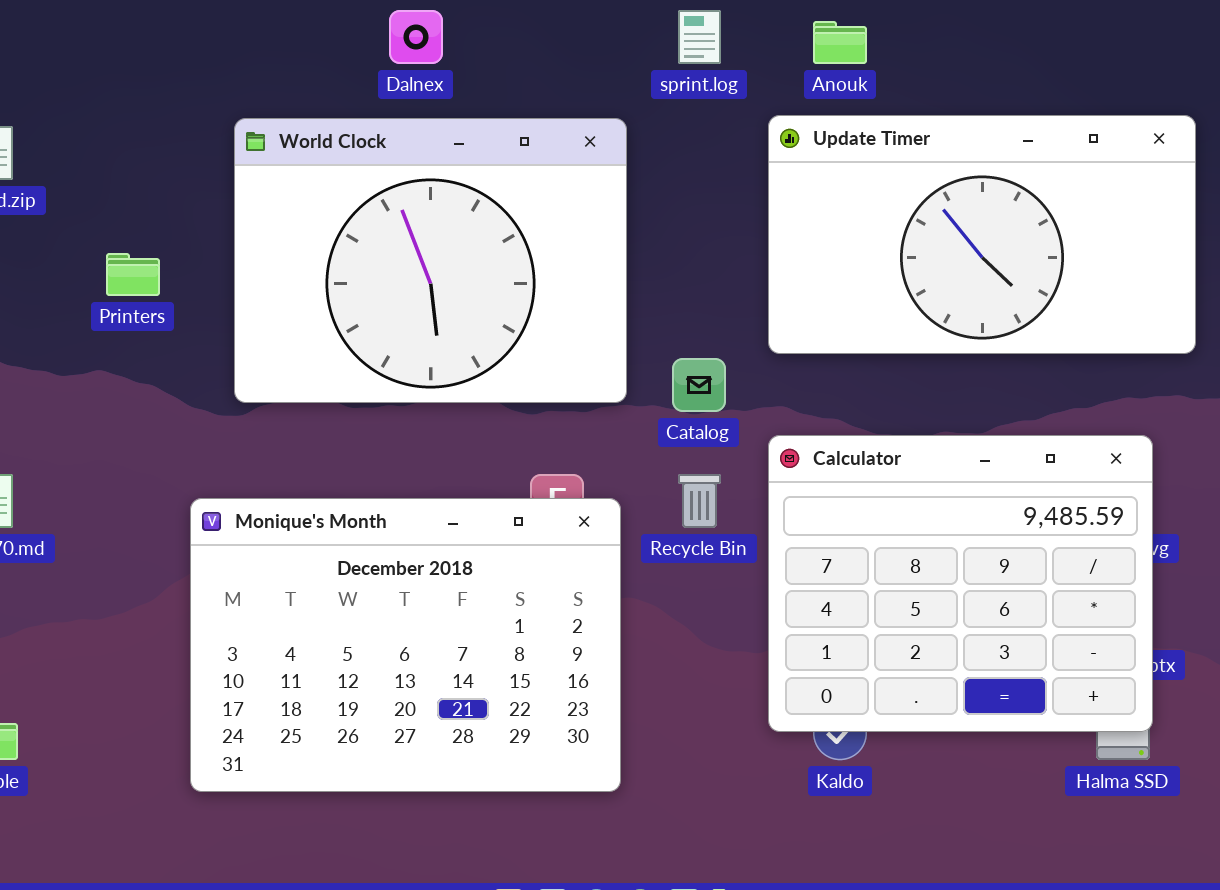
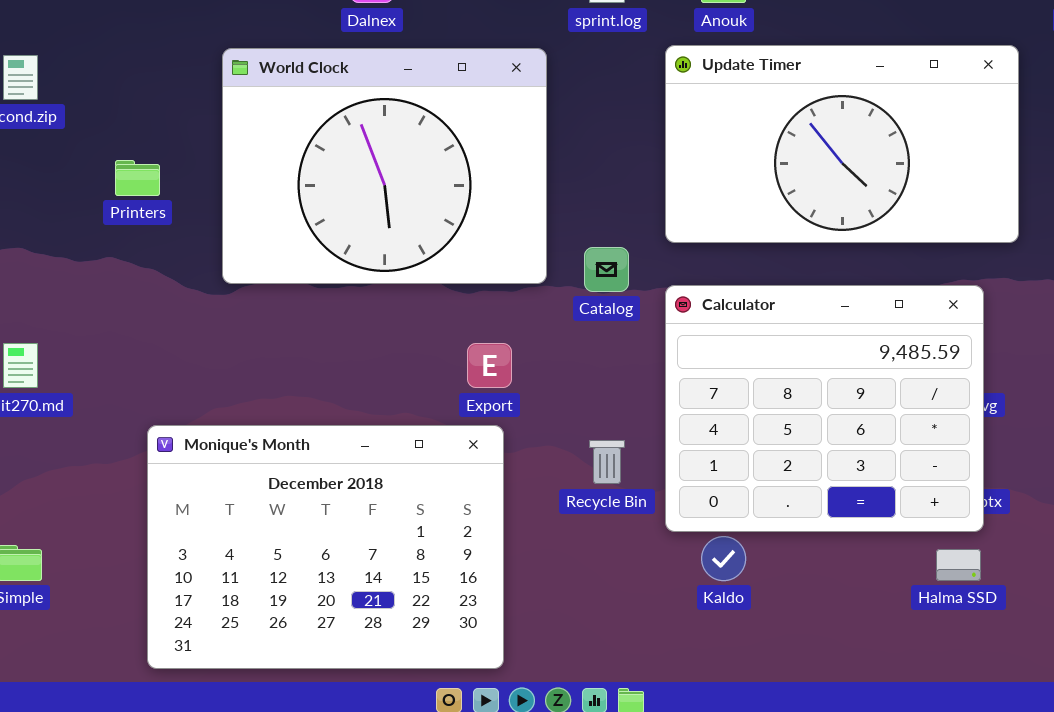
Calculator: [768,435,1153,732] -> [665,285,984,532], moved
Recycle Bin: [678,474,721,528] -> [589,440,625,484], moved
Monique's Month: [190,498,621,792] -> [147,425,504,669], moved

